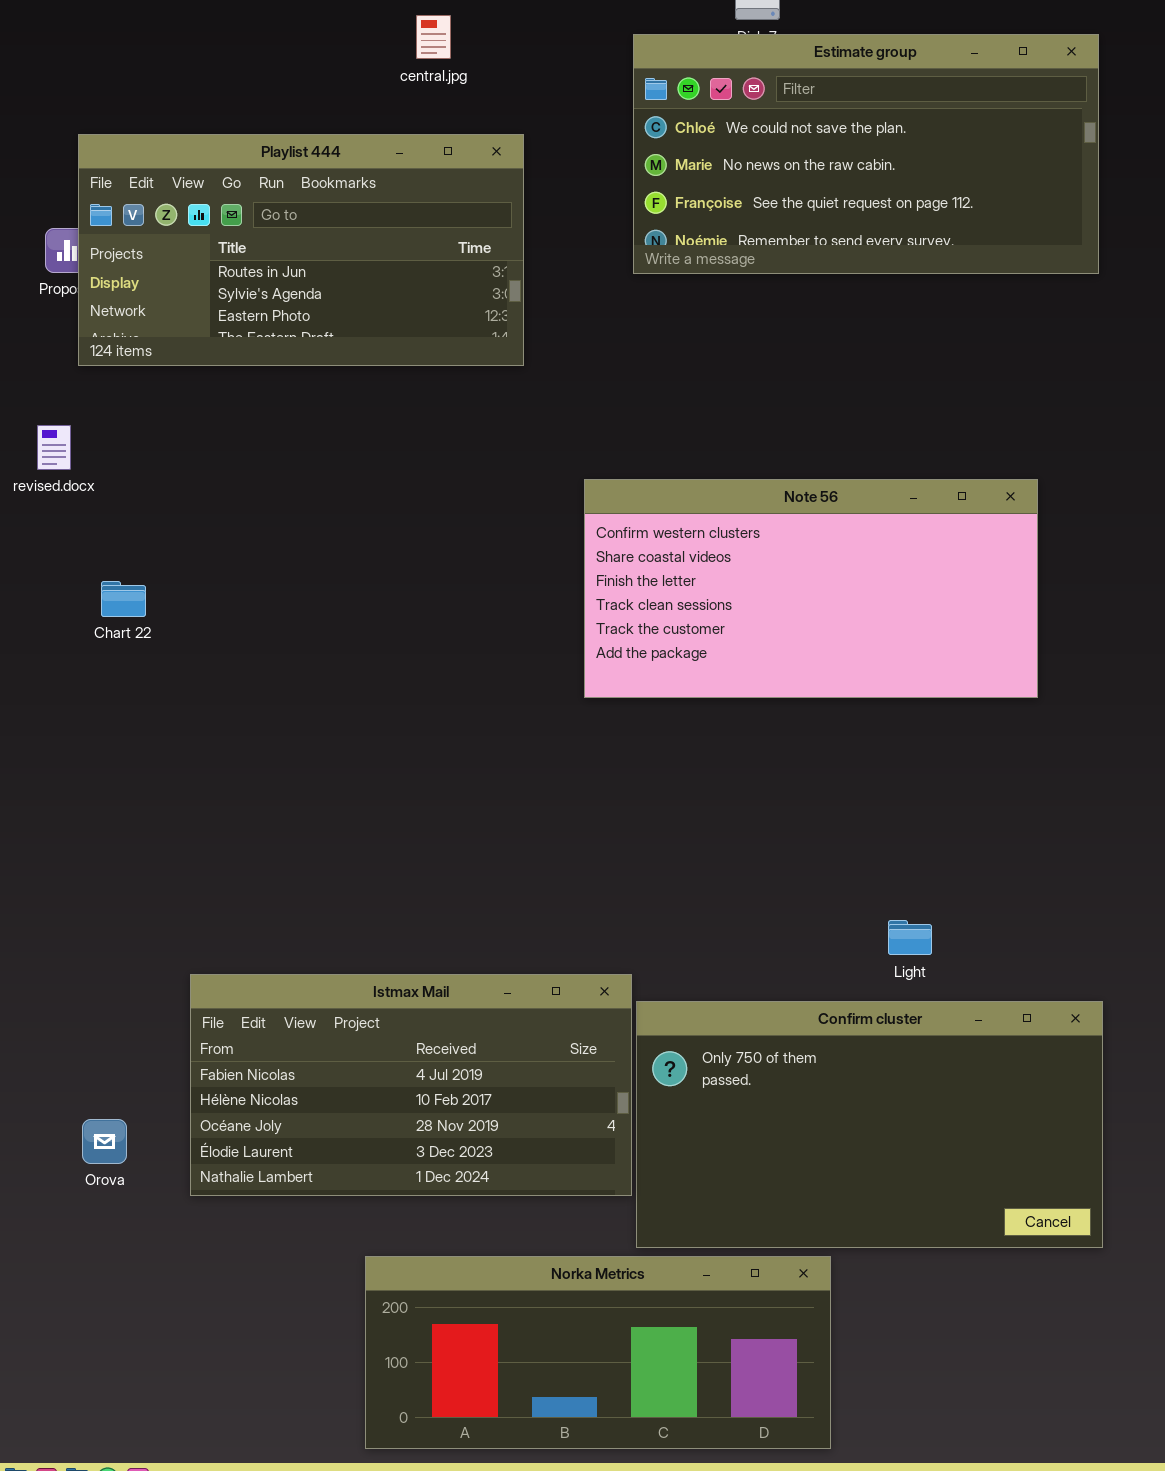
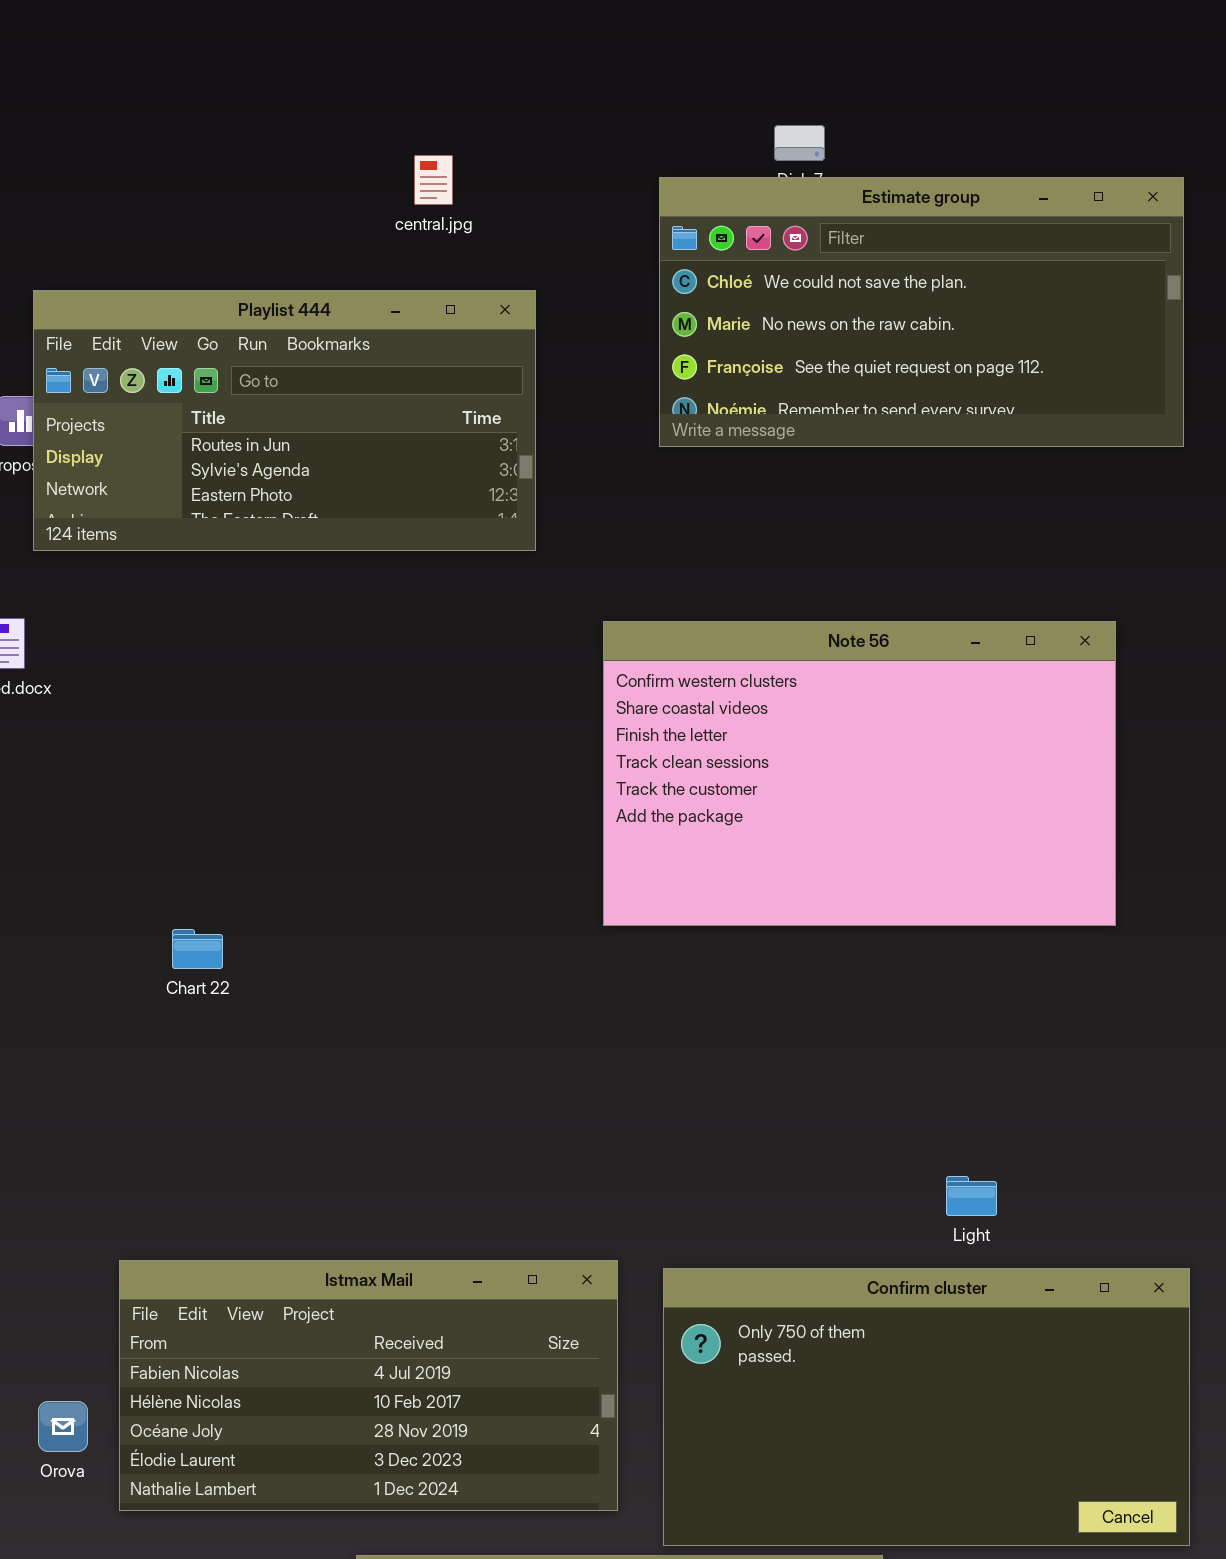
Note 56: [584,479,1038,698] -> [603,621,1116,926], resized
Chart 22: [101,581,146,617] -> [172,929,223,969], moved
Istmax Mail: [190,974,632,1196] -> [119,1260,618,1511], moved

